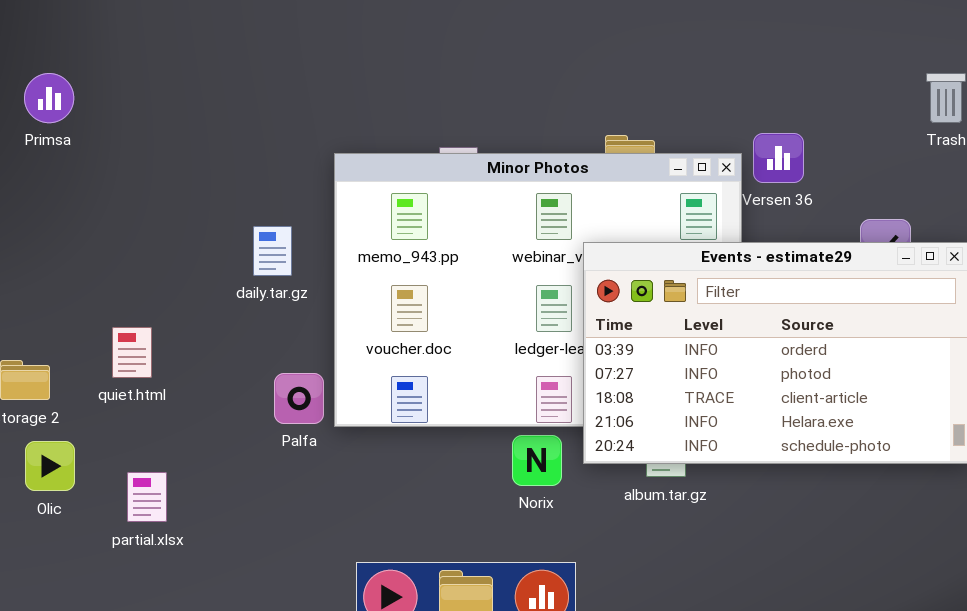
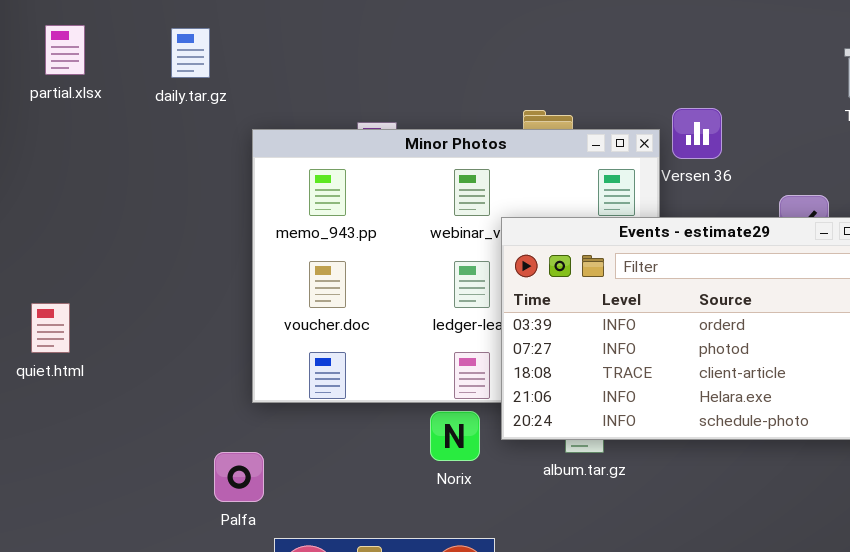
daily.tar.gz: [253,226,292,276] -> [171,28,210,78], moved
Palfa: [274,373,324,424] -> [214,452,264,502], moved
partial.xlsx: [127,472,167,522] -> [45,25,85,75], moved

